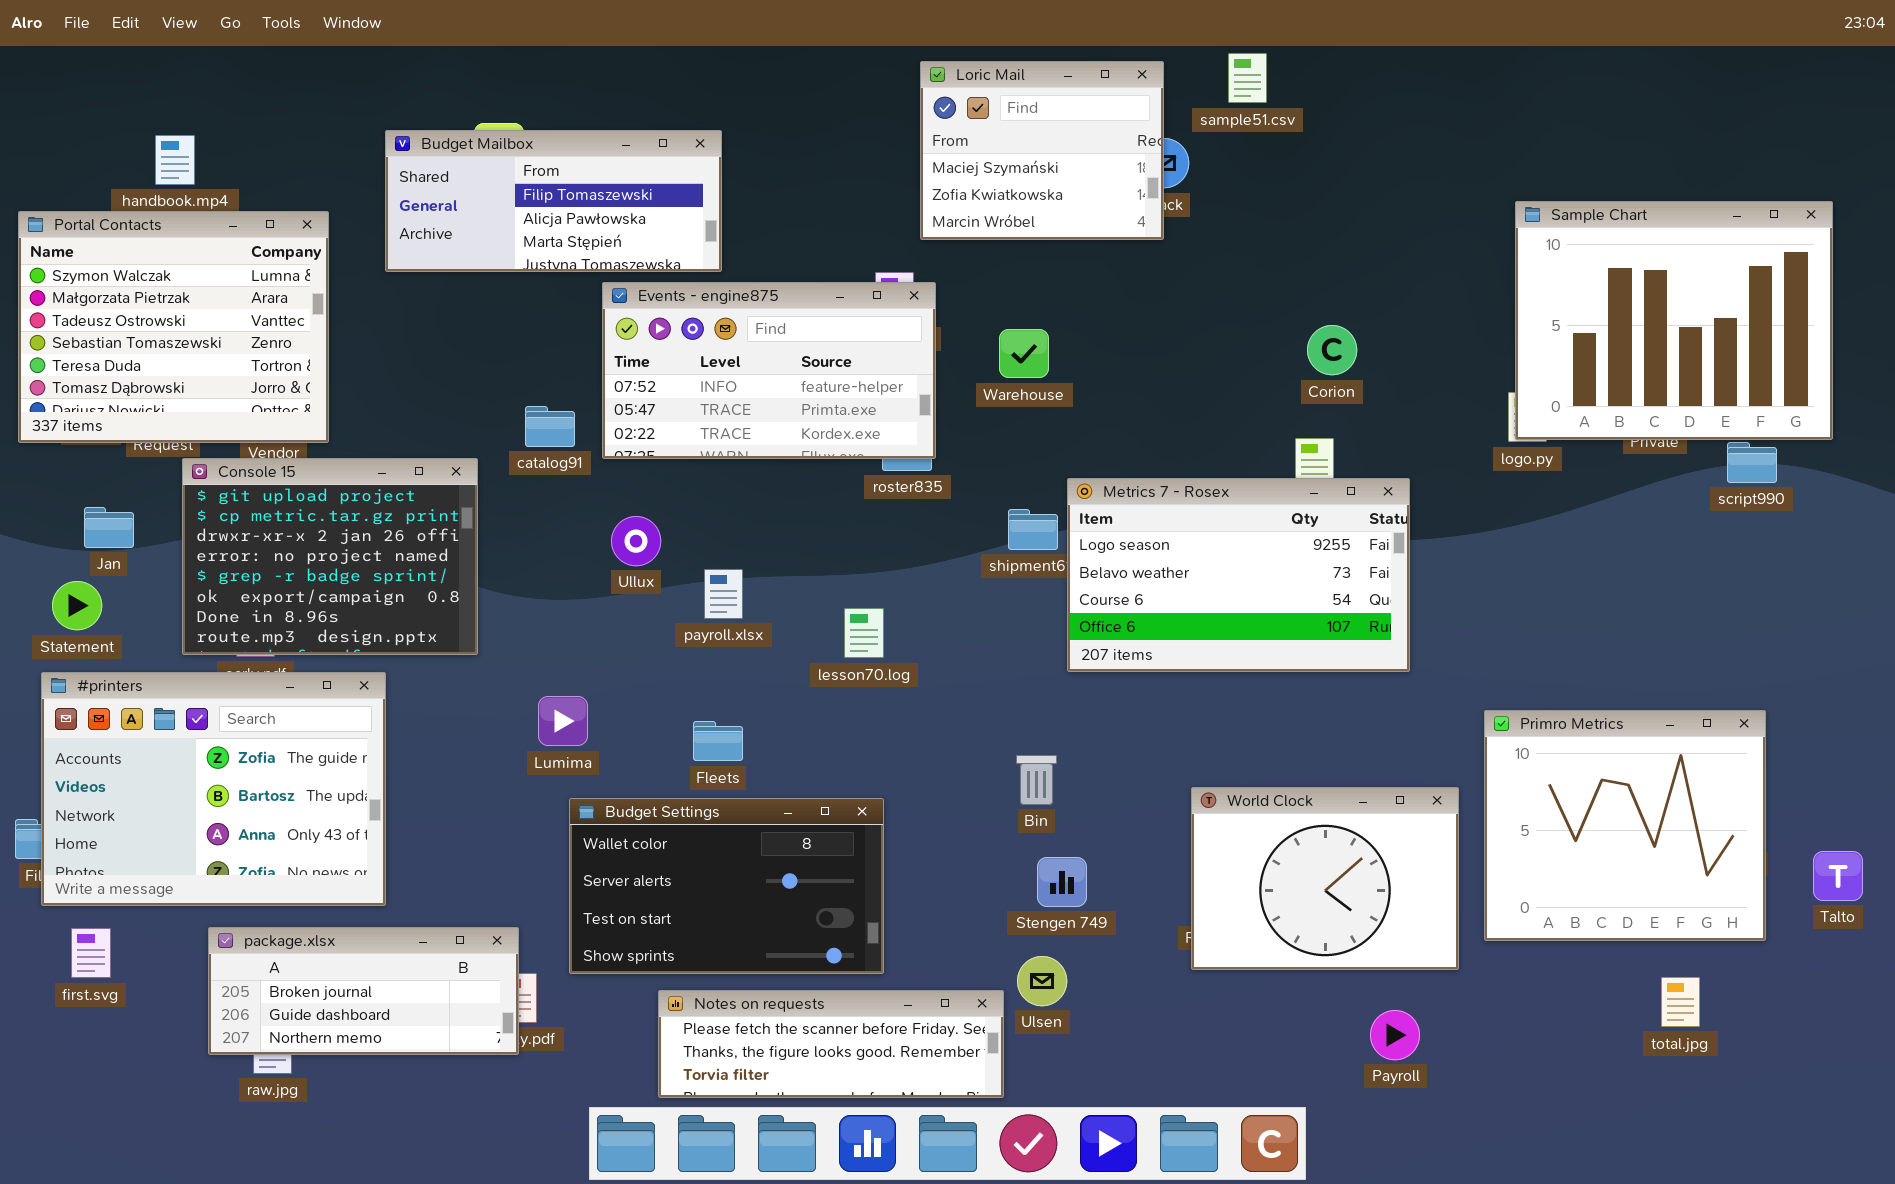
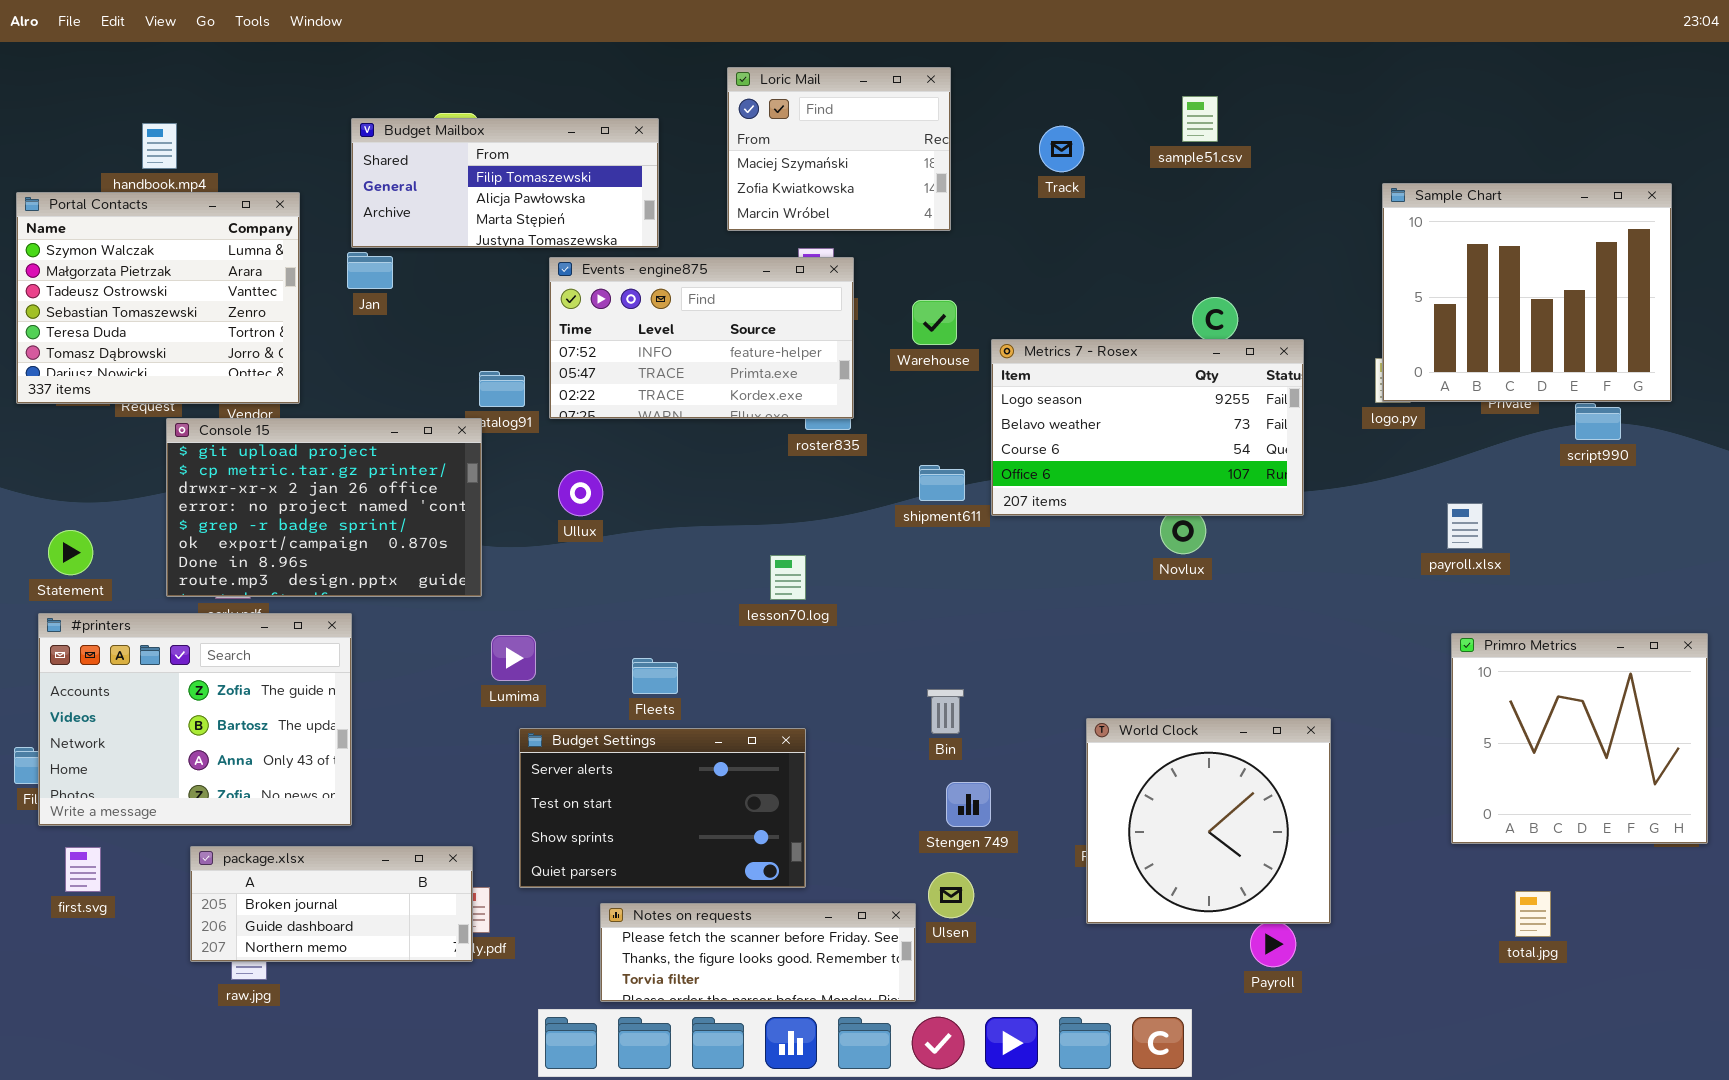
sample51.csv: [1228,53,1267,103] -> [1182,96,1218,142], moved
Loric Mail: [920,61,1164,240] -> [727,67,951,231], moved
Console 15: [182,458,478,655] -> [166,418,482,597], resized
Metrics 7 - Rosex: [1067,478,1410,672] -> [991,339,1304,516], moved
Jan: [84,507,134,548] -> [347,252,393,289], moved
payroll.xlsx: [704,569,743,619] -> [1447,503,1483,549], moved
Primro Metrics: [1484,710,1766,941] -> [1451,633,1708,844], moved
World Clock: [1191,787,1459,970] -> [1086,718,1331,924], resized
Budget Settings: [569,798,884,974] -> [519,728,806,888], scrolled down 1 row

